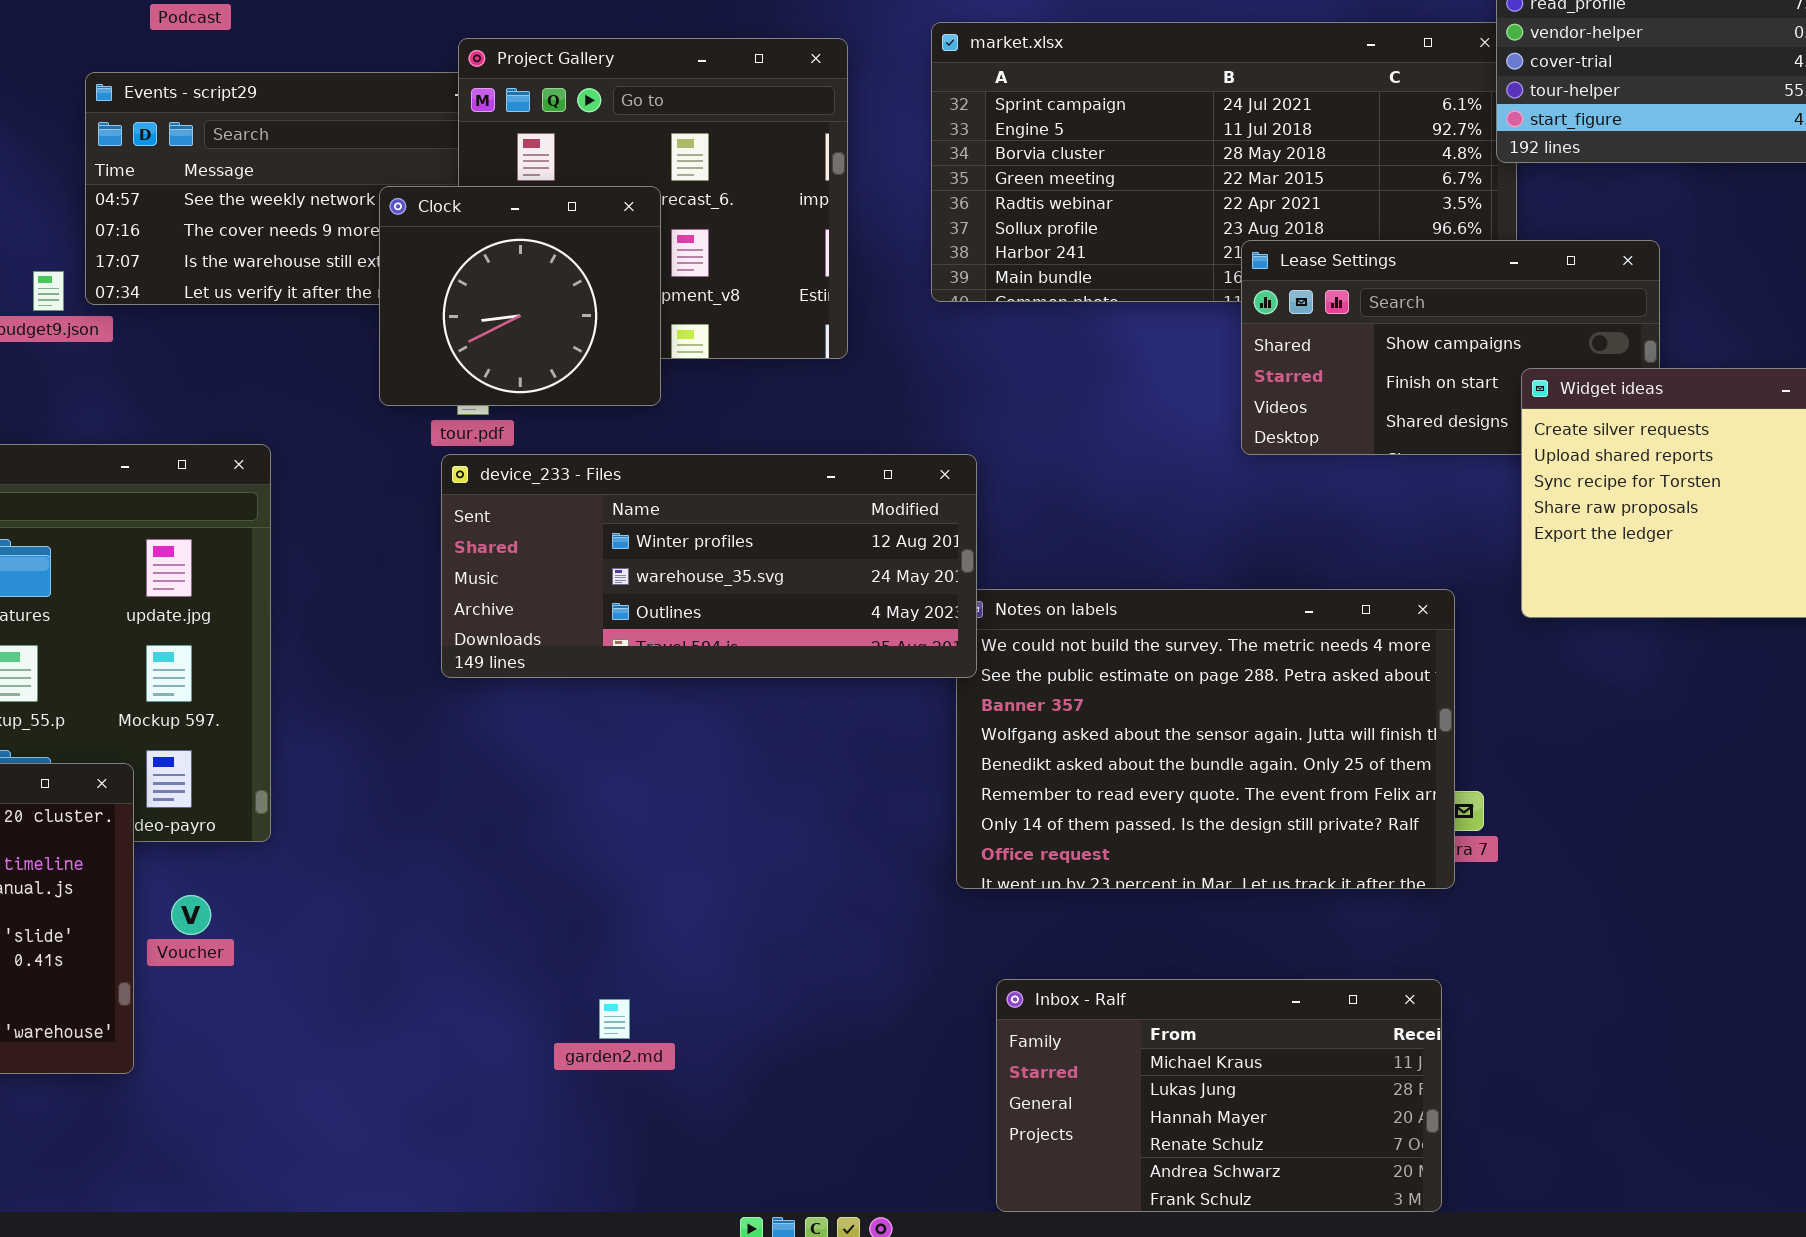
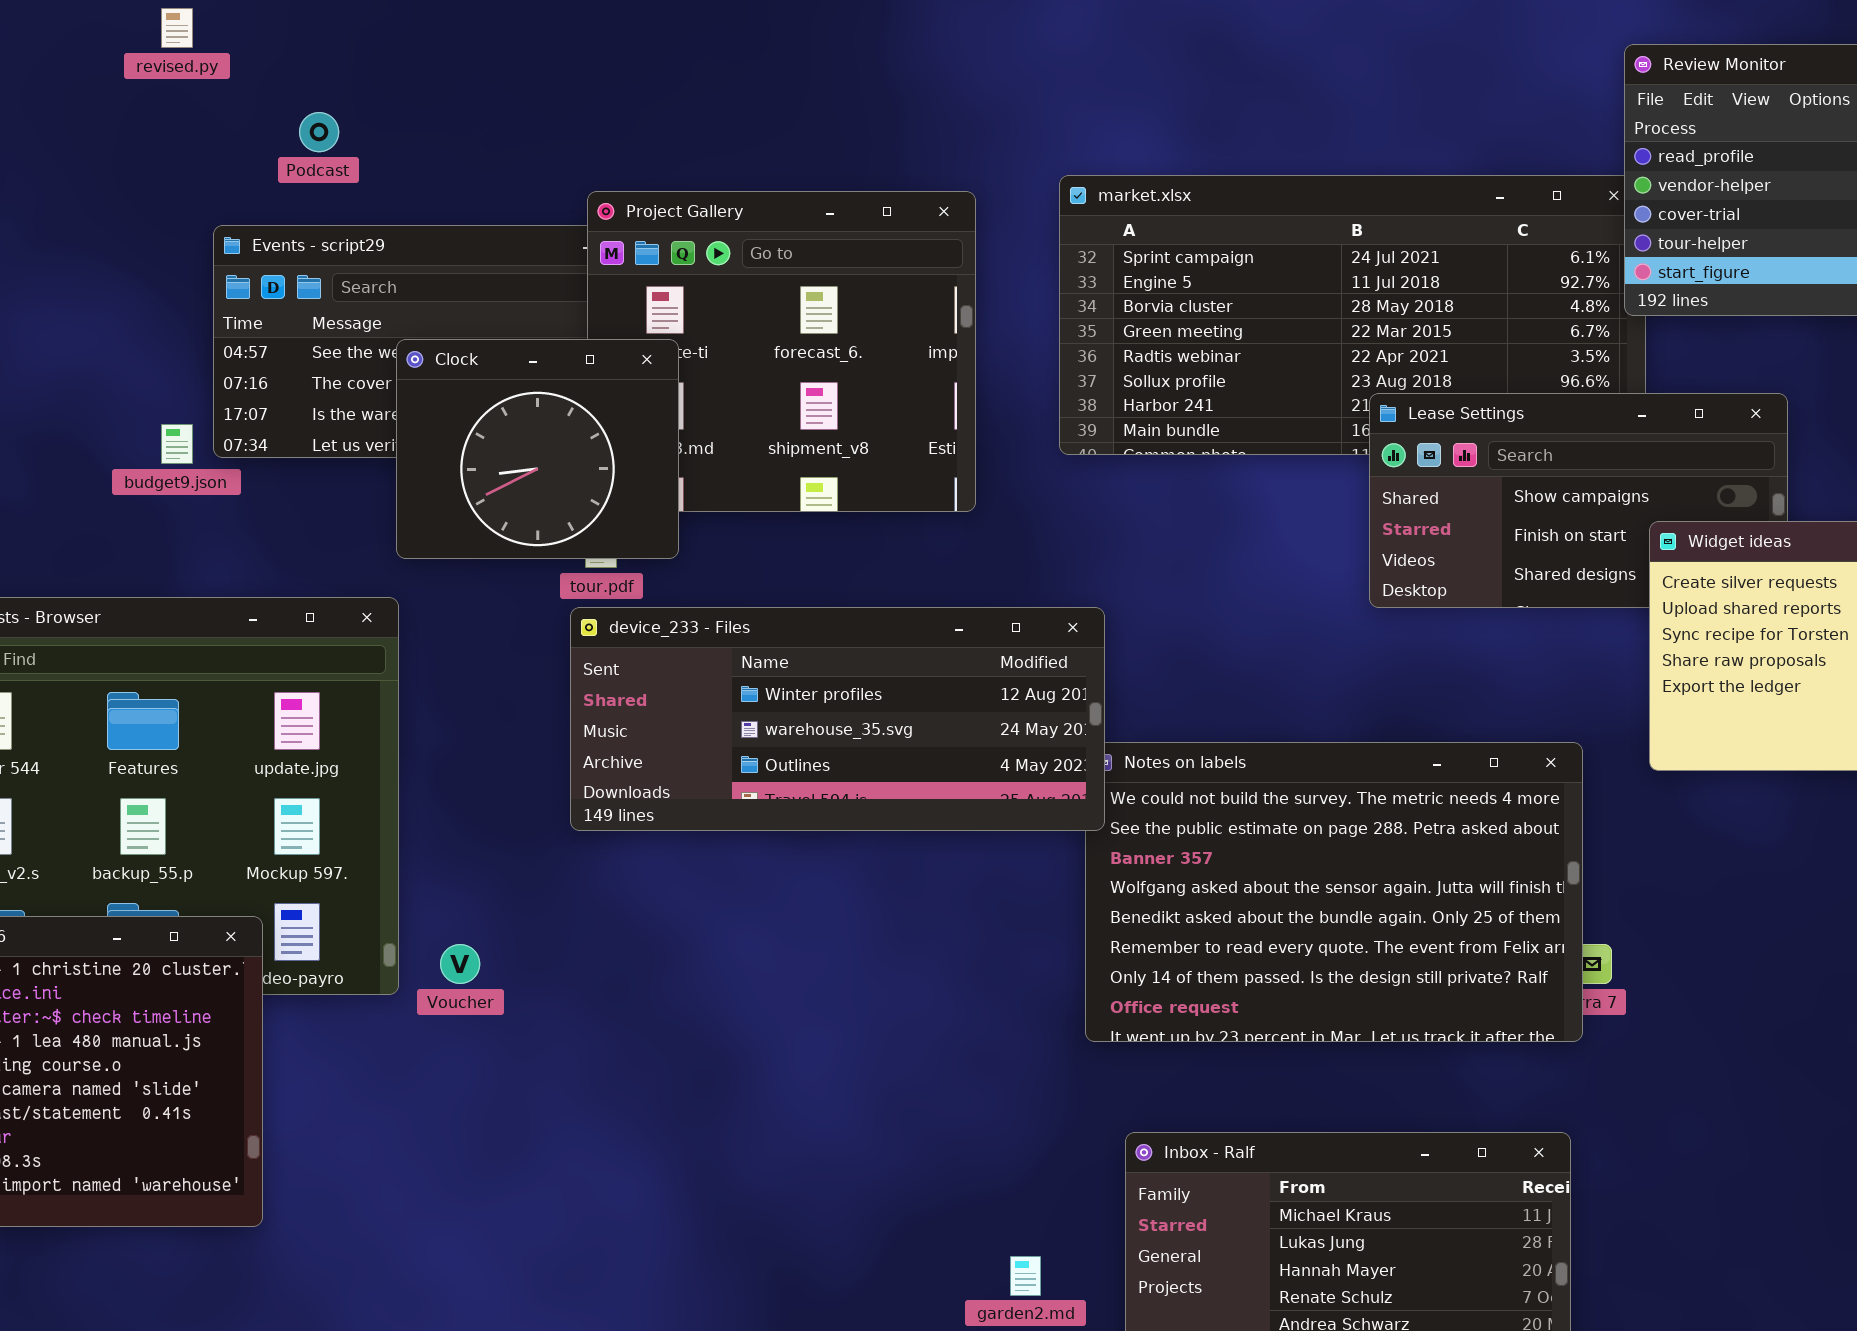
Clock: [379,186,661,406] -> [396,339,679,559], moved
Voucher: [171,895,211,935] -> [440,944,480,984], moved
garden2.md: [599,999,630,1039] -> [1010,1256,1041,1296], moved

